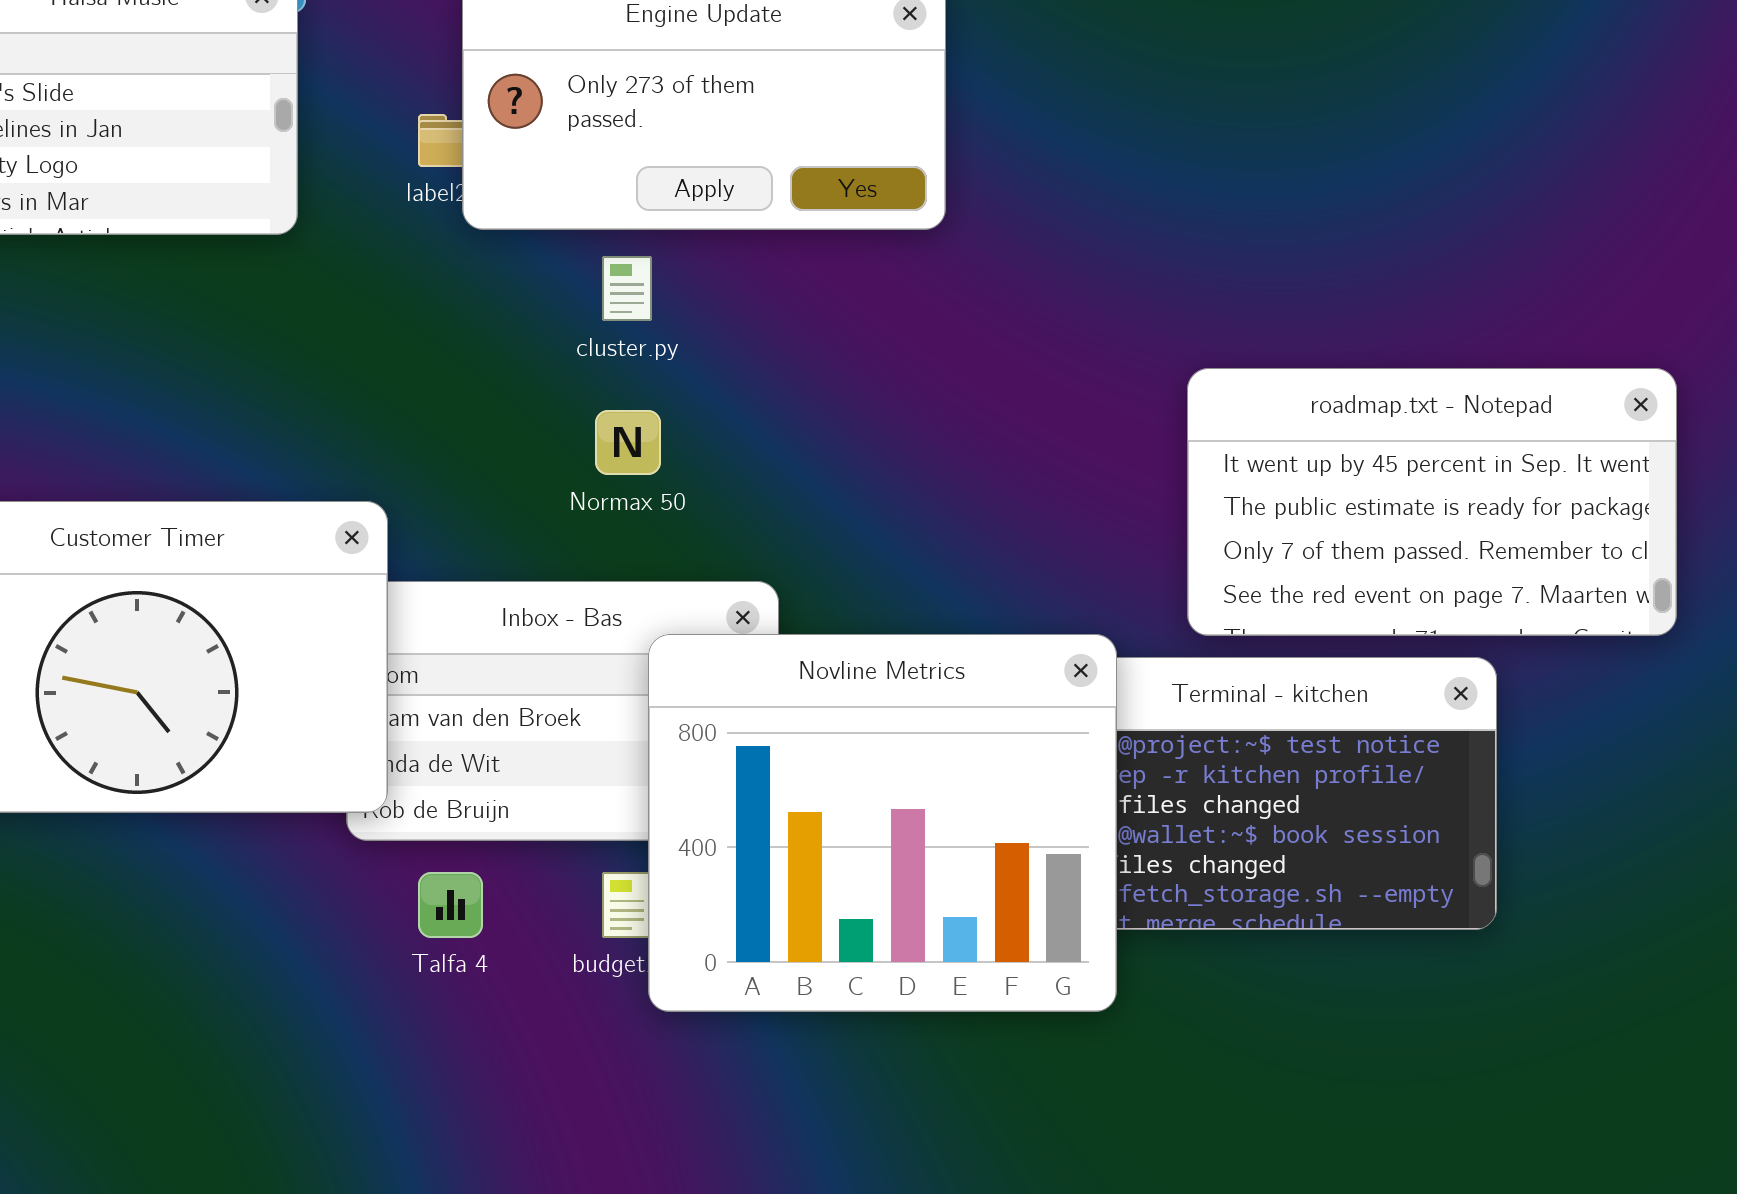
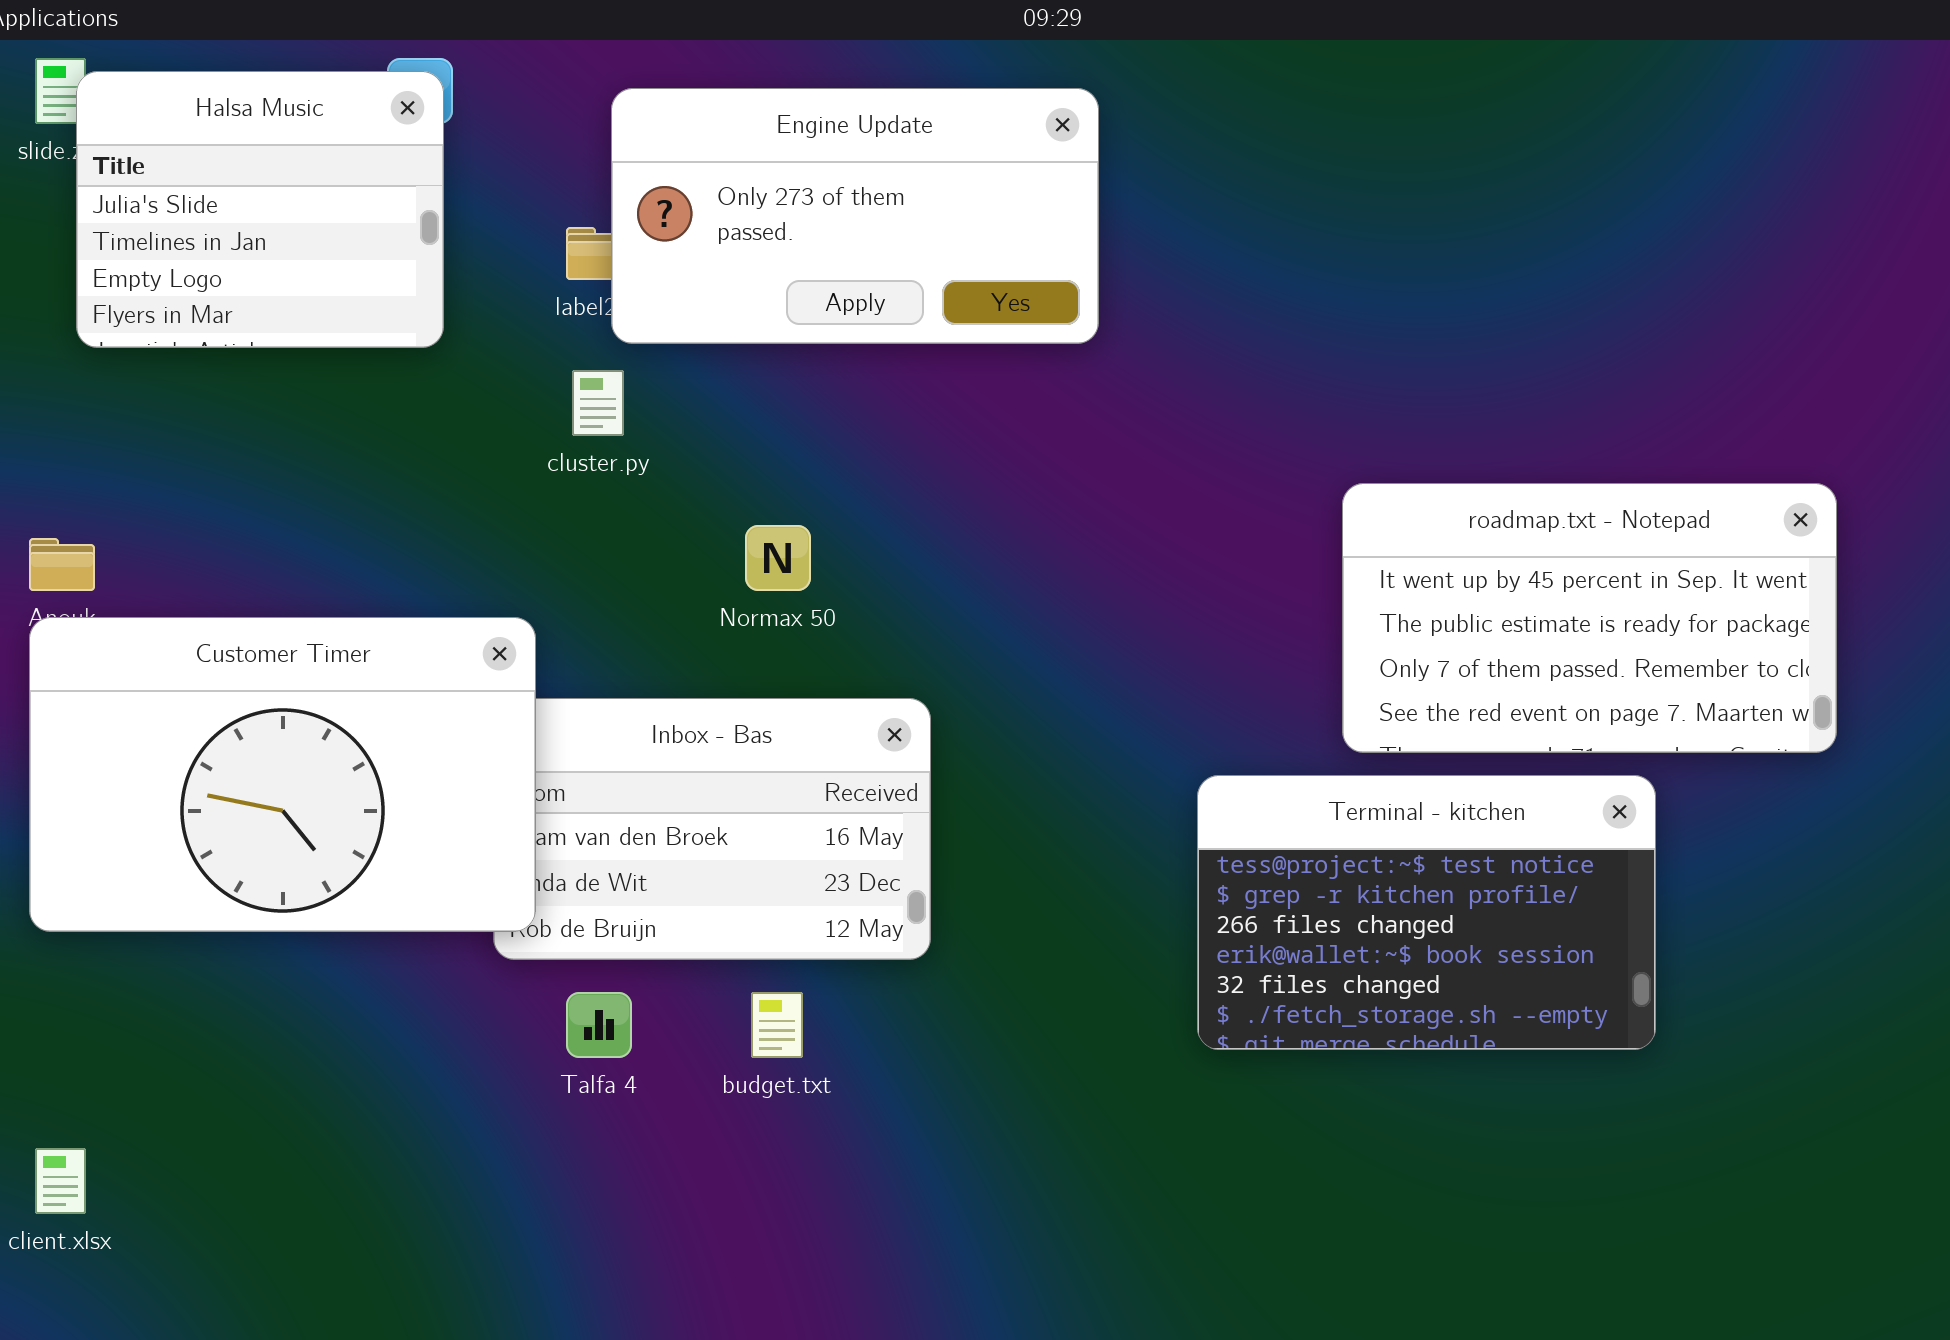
cluster.py: [602,256,652,321] -> [572,370,624,436], moved
Novline Metrics: [648,634,1117,1012] -> none, closed

